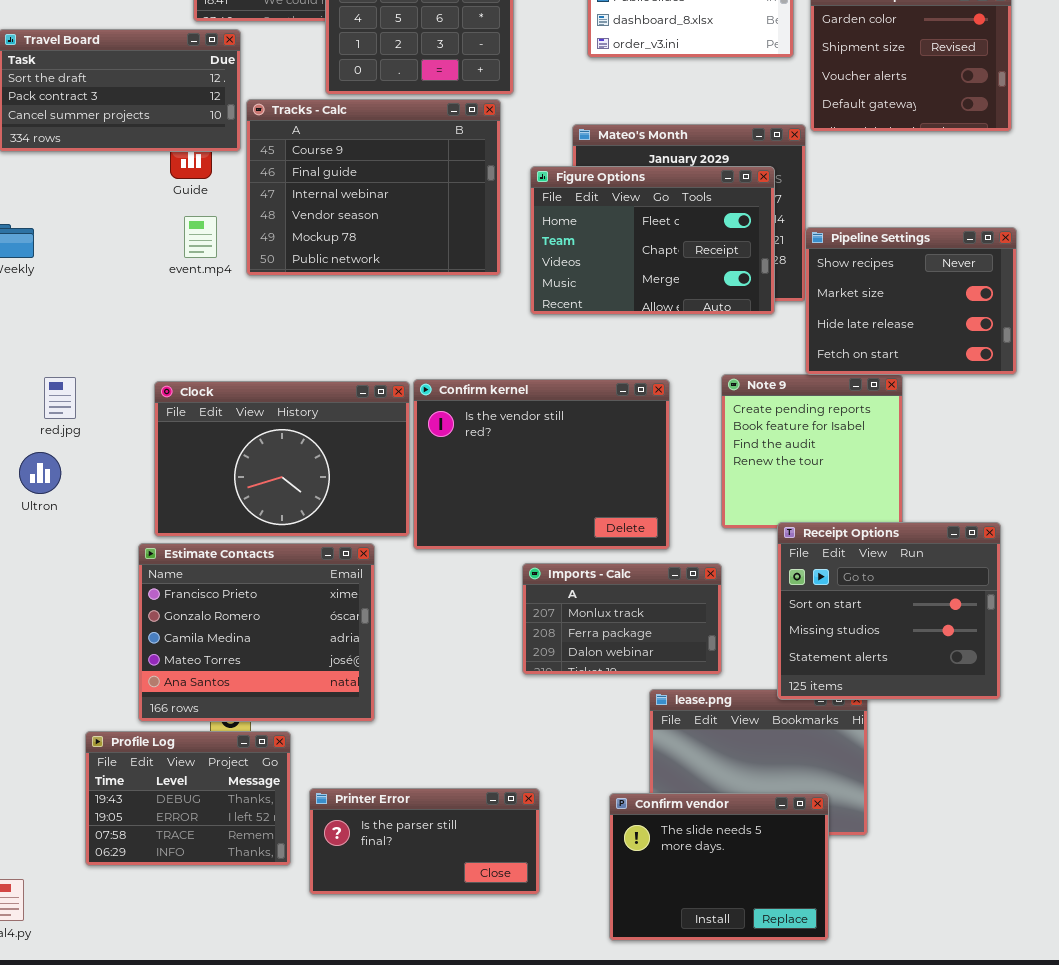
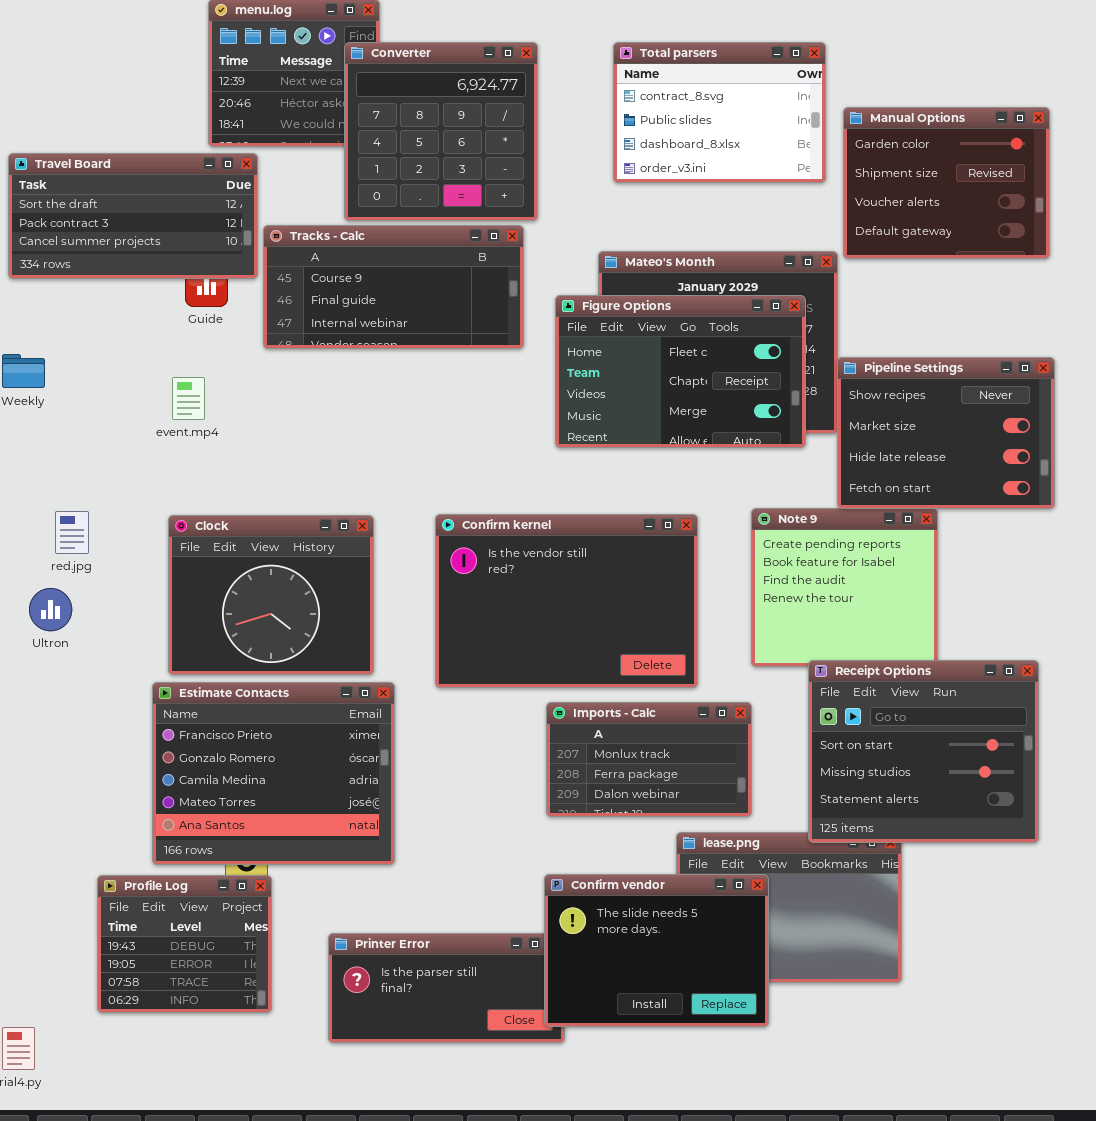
Tracks - Calc: [246,99,501,276] -> [263,225,524,349], resized
event.mp4: [184,216,217,258] -> [172,377,205,420], moved
Clock: [154,381,410,537] -> [168,515,374,675], resized
Profile Log: [85,731,291,866] -> [97,875,272,1013], resized
Confirm vendor: [609,793,829,941] -> [544,874,769,1027], moved

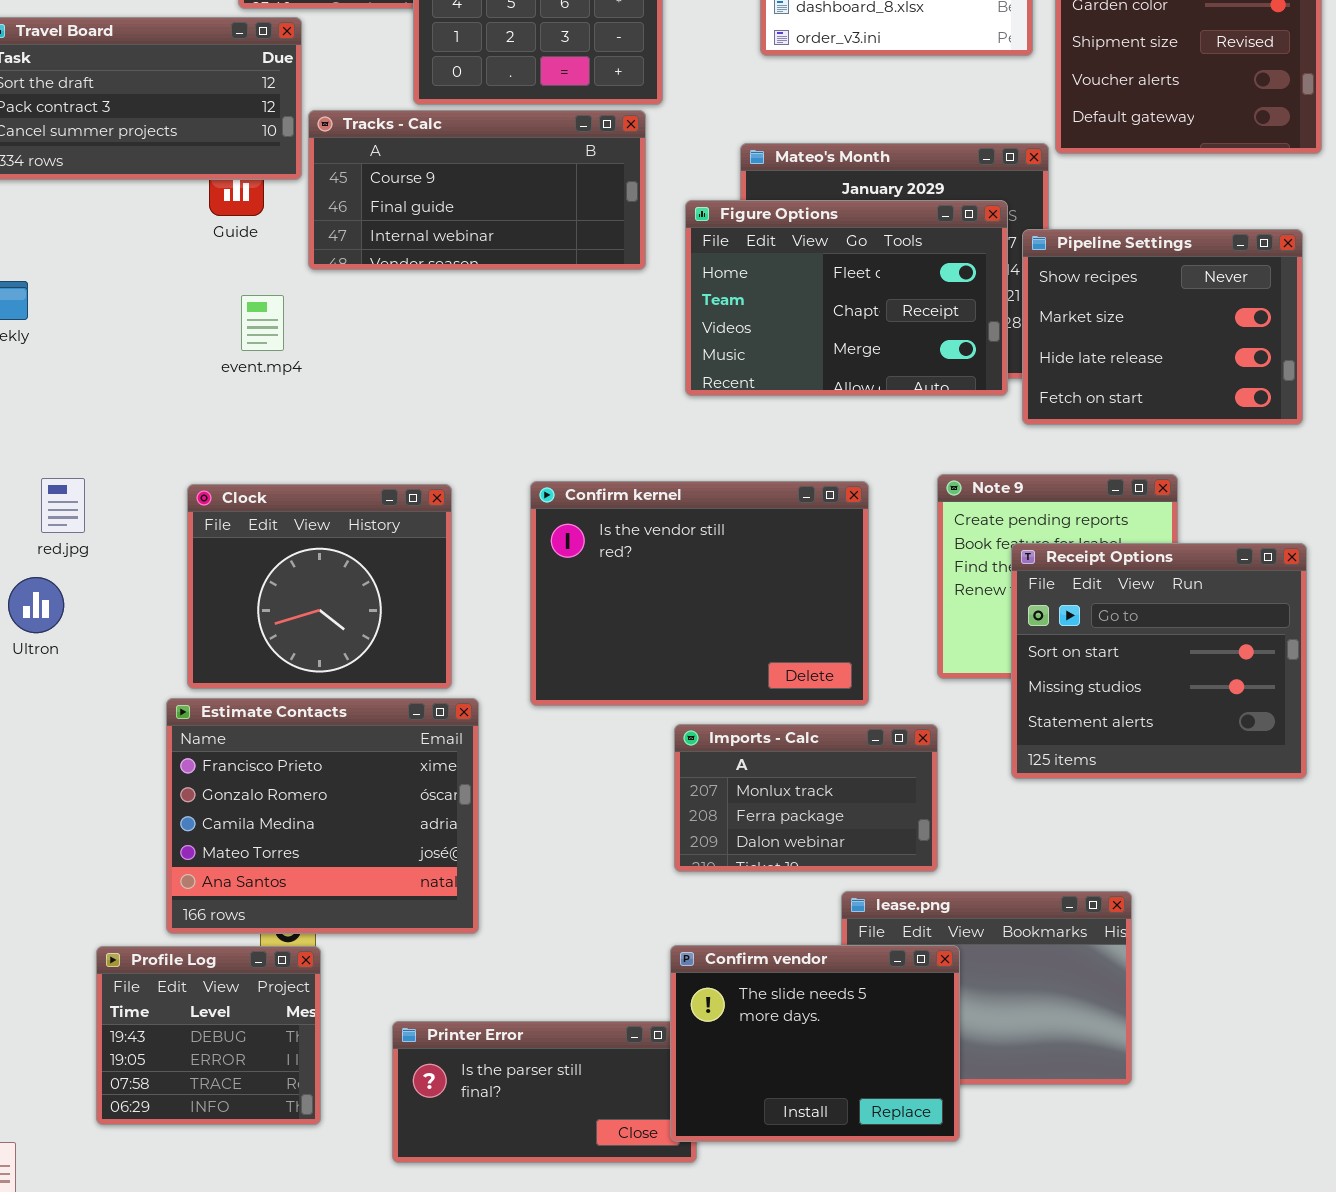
Pipeline Settings: [837,357,1055,509] -> [1022,229,1303,425], moved
event.mp4: [172,377,205,420] -> [241,295,284,351], moved
Receipt Options: [808,660,1039,843] -> [1011,543,1307,779], moved

